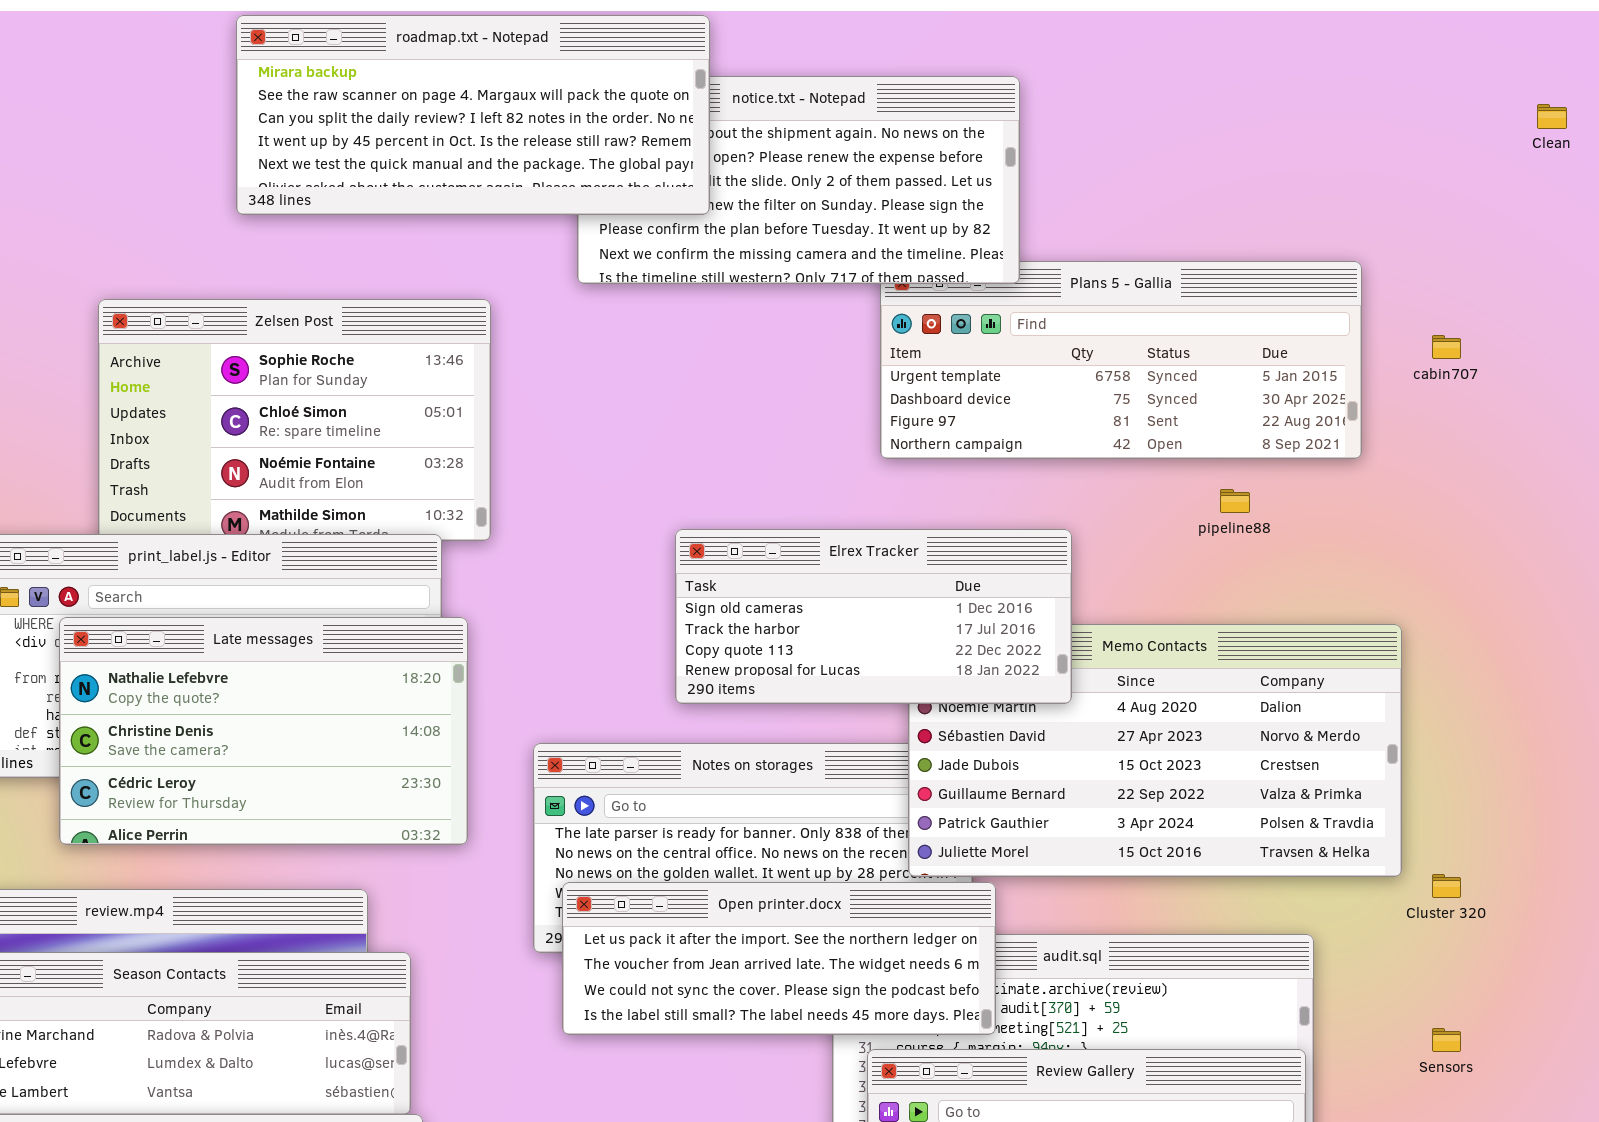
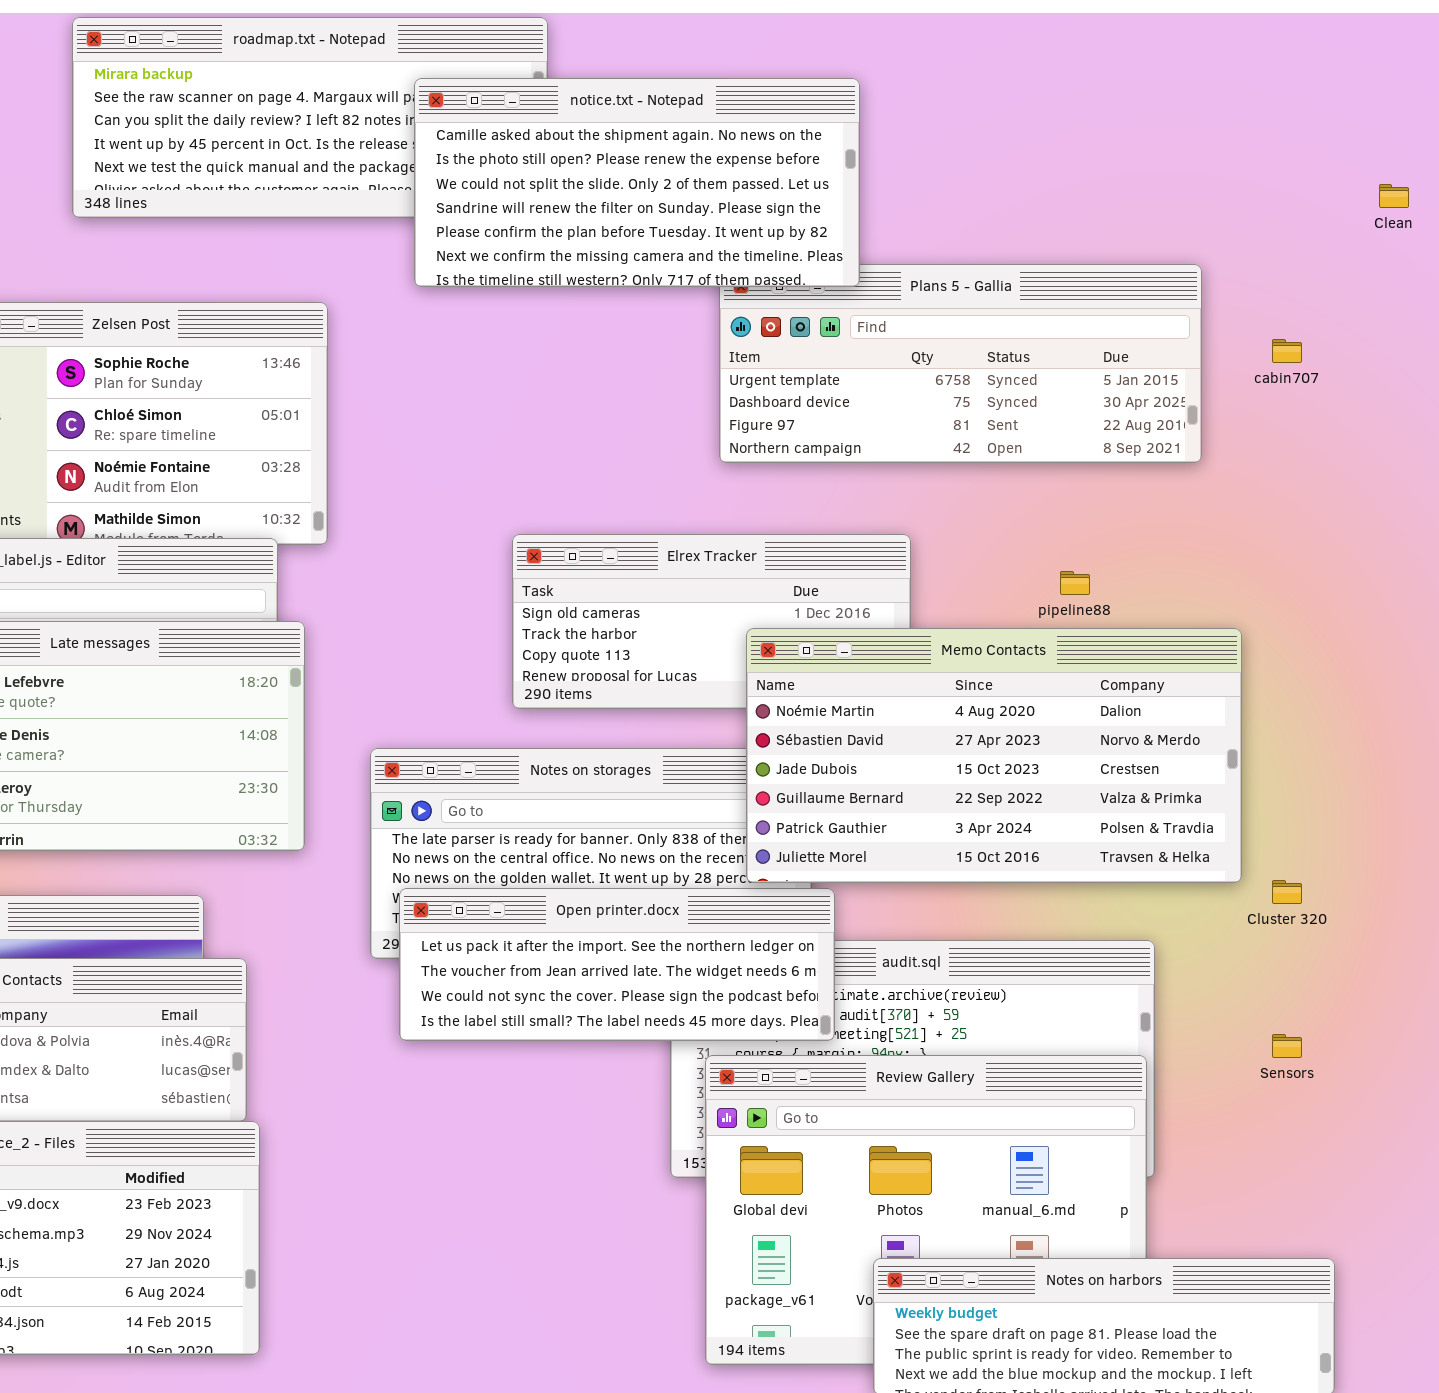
notice.txt - Notepad: [577,76,1020,284] -> [414,78,860,287], raised
Clean: [1537,104,1567,129] -> [1379,184,1409,208], moved
pipeline88: [1220,489,1250,513] -> [1060,571,1090,595], moved
Memo Contacts: [908,624,1402,877] -> [746,628,1242,883], raised

